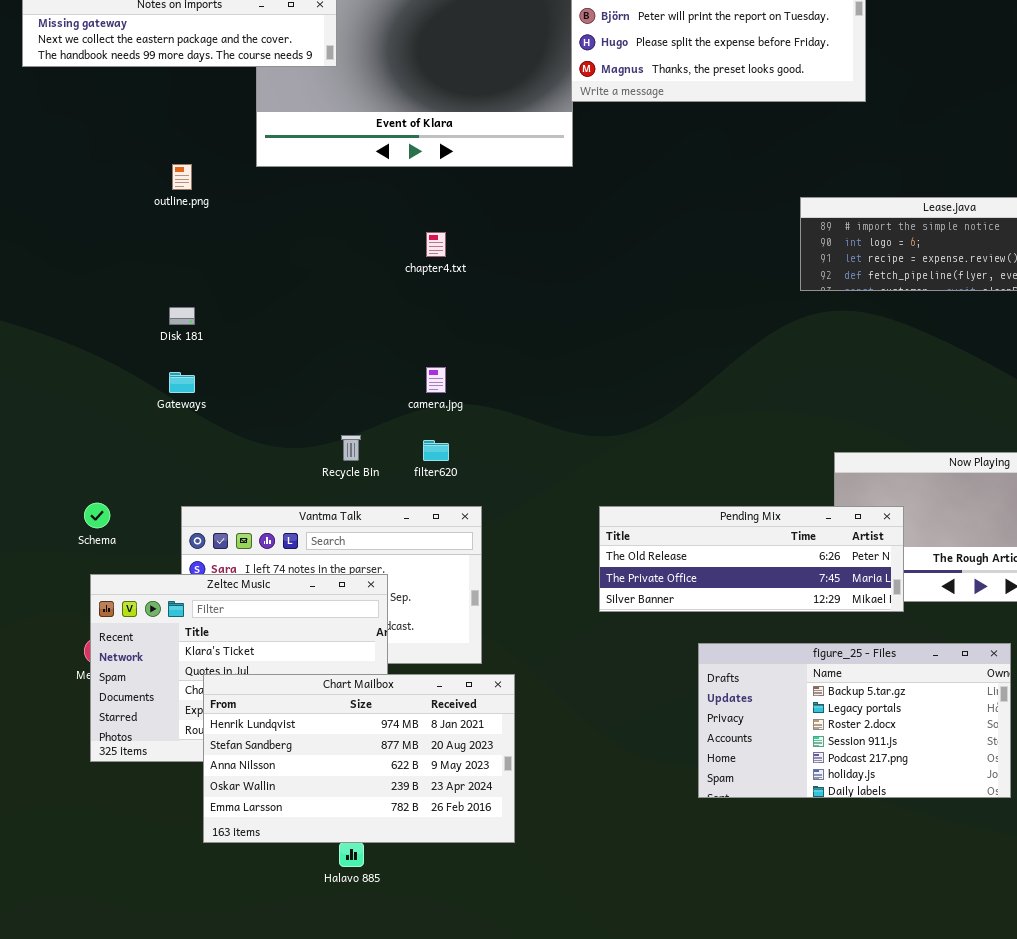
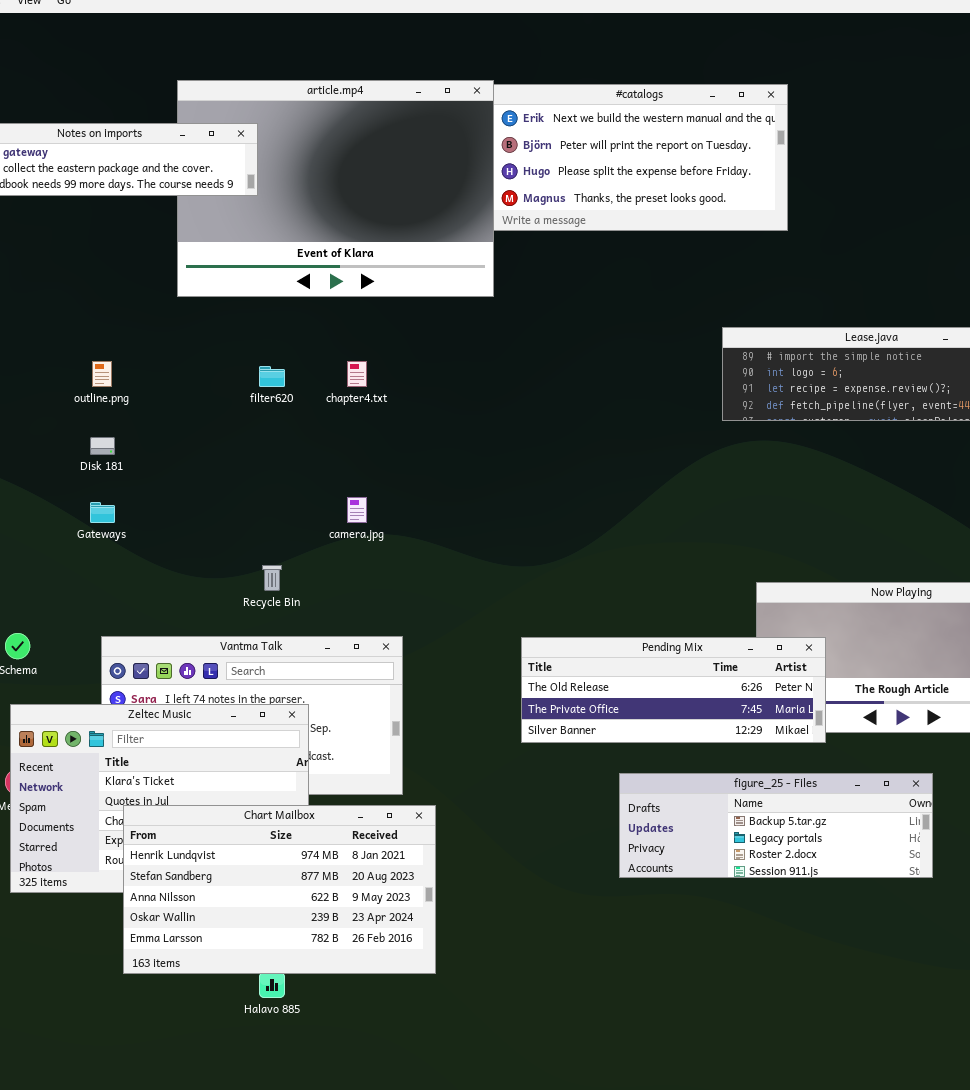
outline.png: [172,164,192,190] -> [92,361,112,387], moved
filter620: [423,440,449,461] -> [259,366,285,387], moved
figure_25 - Files: [698,643,1011,798] -> [619,773,933,878], resized

